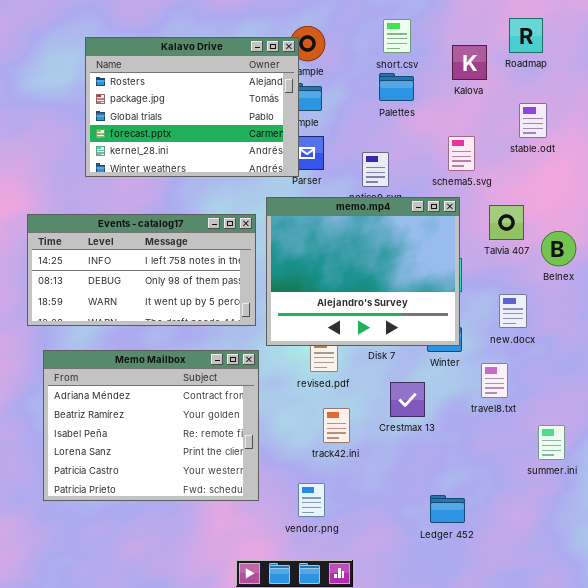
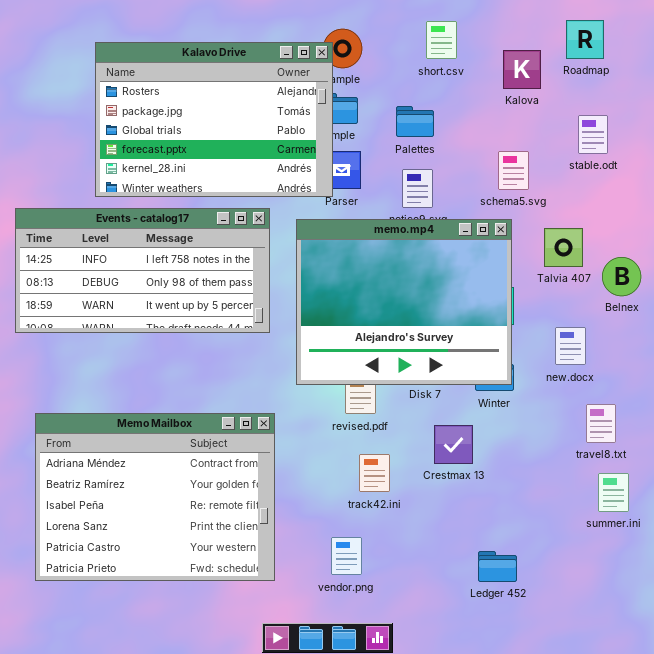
Palettes: [379,73,414,101] -> [396,106,434,137], moved
Events - catalog17: [27,214,256,326] -> [15,208,270,333], moved
Memo Mailbox: [43,350,259,501] -> [35,413,275,581], moved
travel8.txt: [481,363,508,398] -> [586,404,616,443], moved

